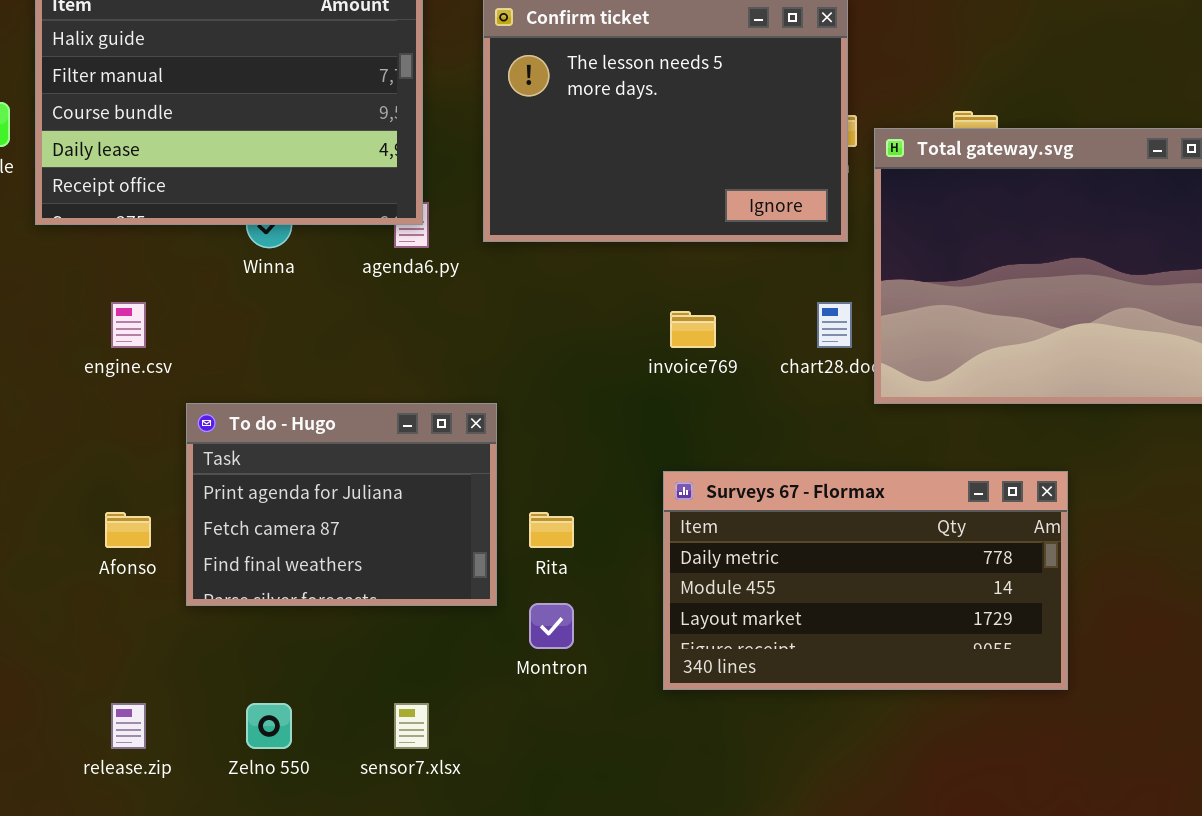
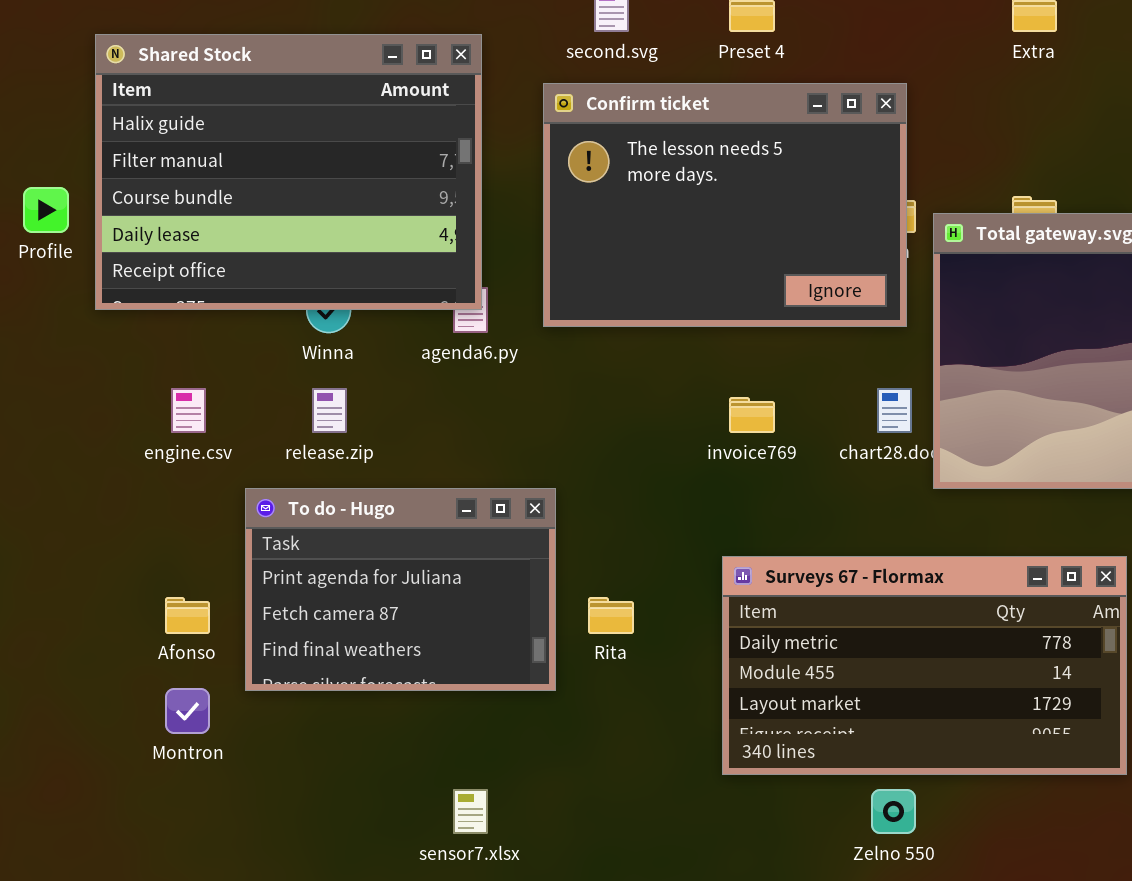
Montron: [529,603,574,649] -> [165,688,210,734], moved
release.zip: [111,703,146,749] -> [312,388,347,433], moved
Zelno 550: [246,703,292,749] -> [871,789,916,834], moved

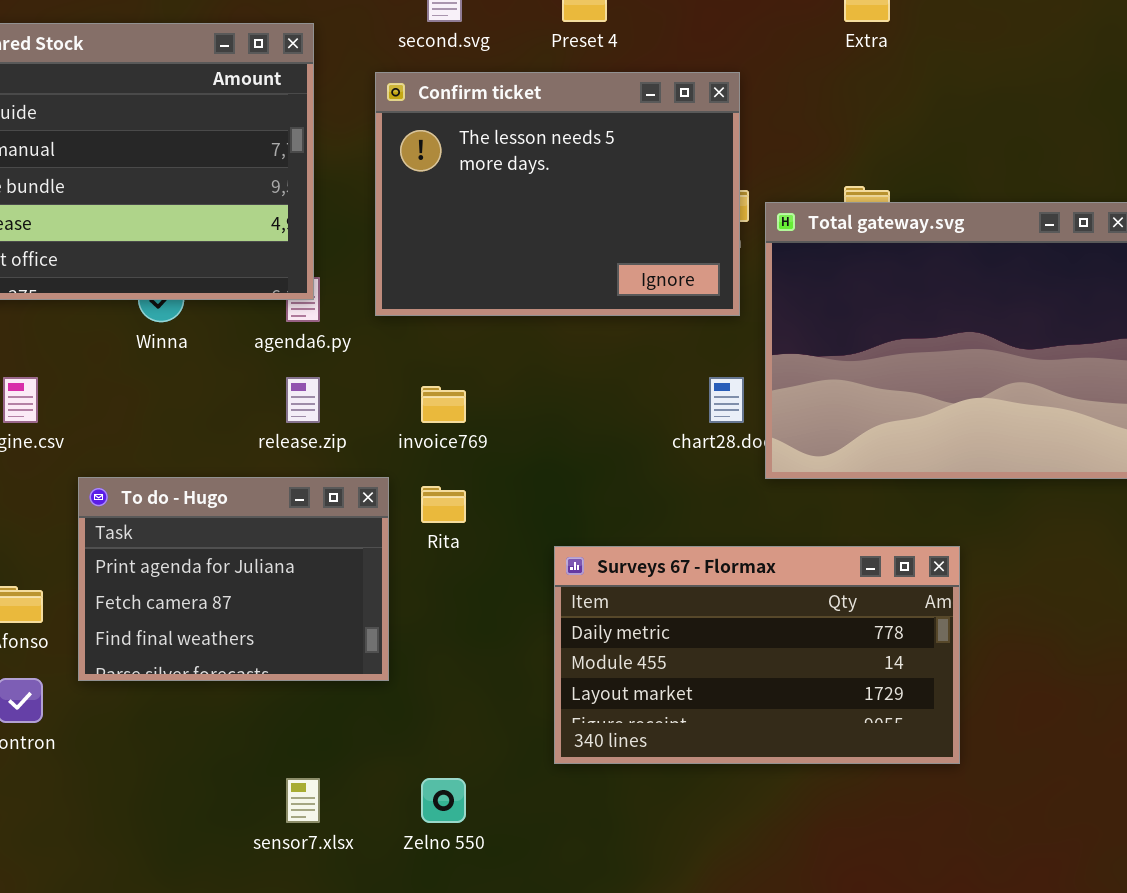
release.zip: [312,388,347,433] -> [286,377,320,423], moved
invoice769: [729,397,775,433] -> [421,386,466,423], moved
Rita: [588,597,634,634] -> [421,486,466,523], moved
Zelno 550: [871,789,916,834] -> [421,778,466,823], moved

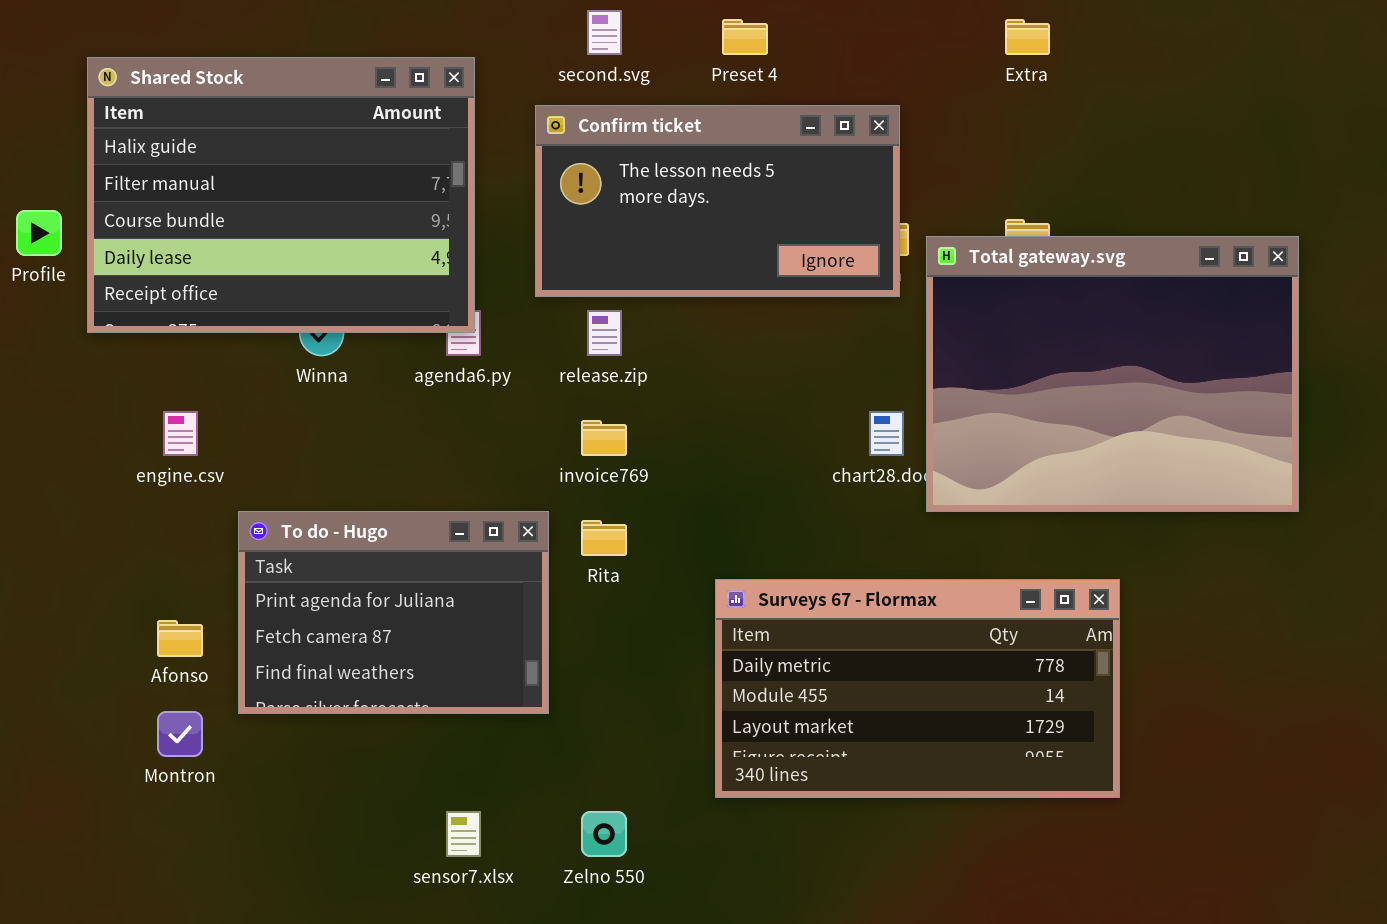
Confirm ticket: [375,72,740,316] -> [535,105,900,297], resized
release.zip: [286,377,320,423] -> [587,310,622,356], moved

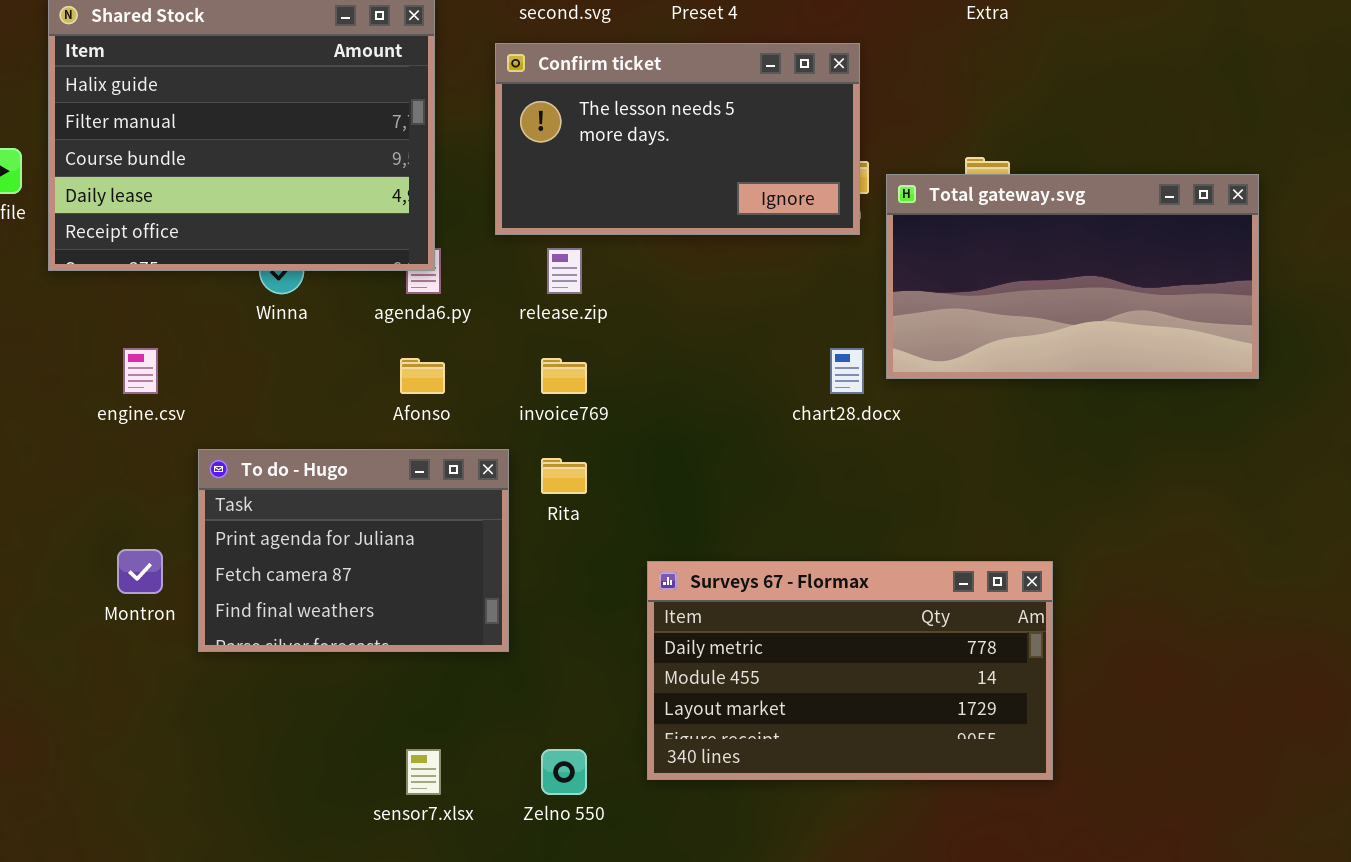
Total gateway.svg: [926,236,1299,512] -> [886,174,1259,379], resized
Surveys 67 - Flormax: [715,579,1120,798] -> [647,561,1053,780], moved
Afonso: [157,620,203,657] -> [400,358,445,394], moved
Montron: [157,711,203,757] -> [117,549,163,594], moved

